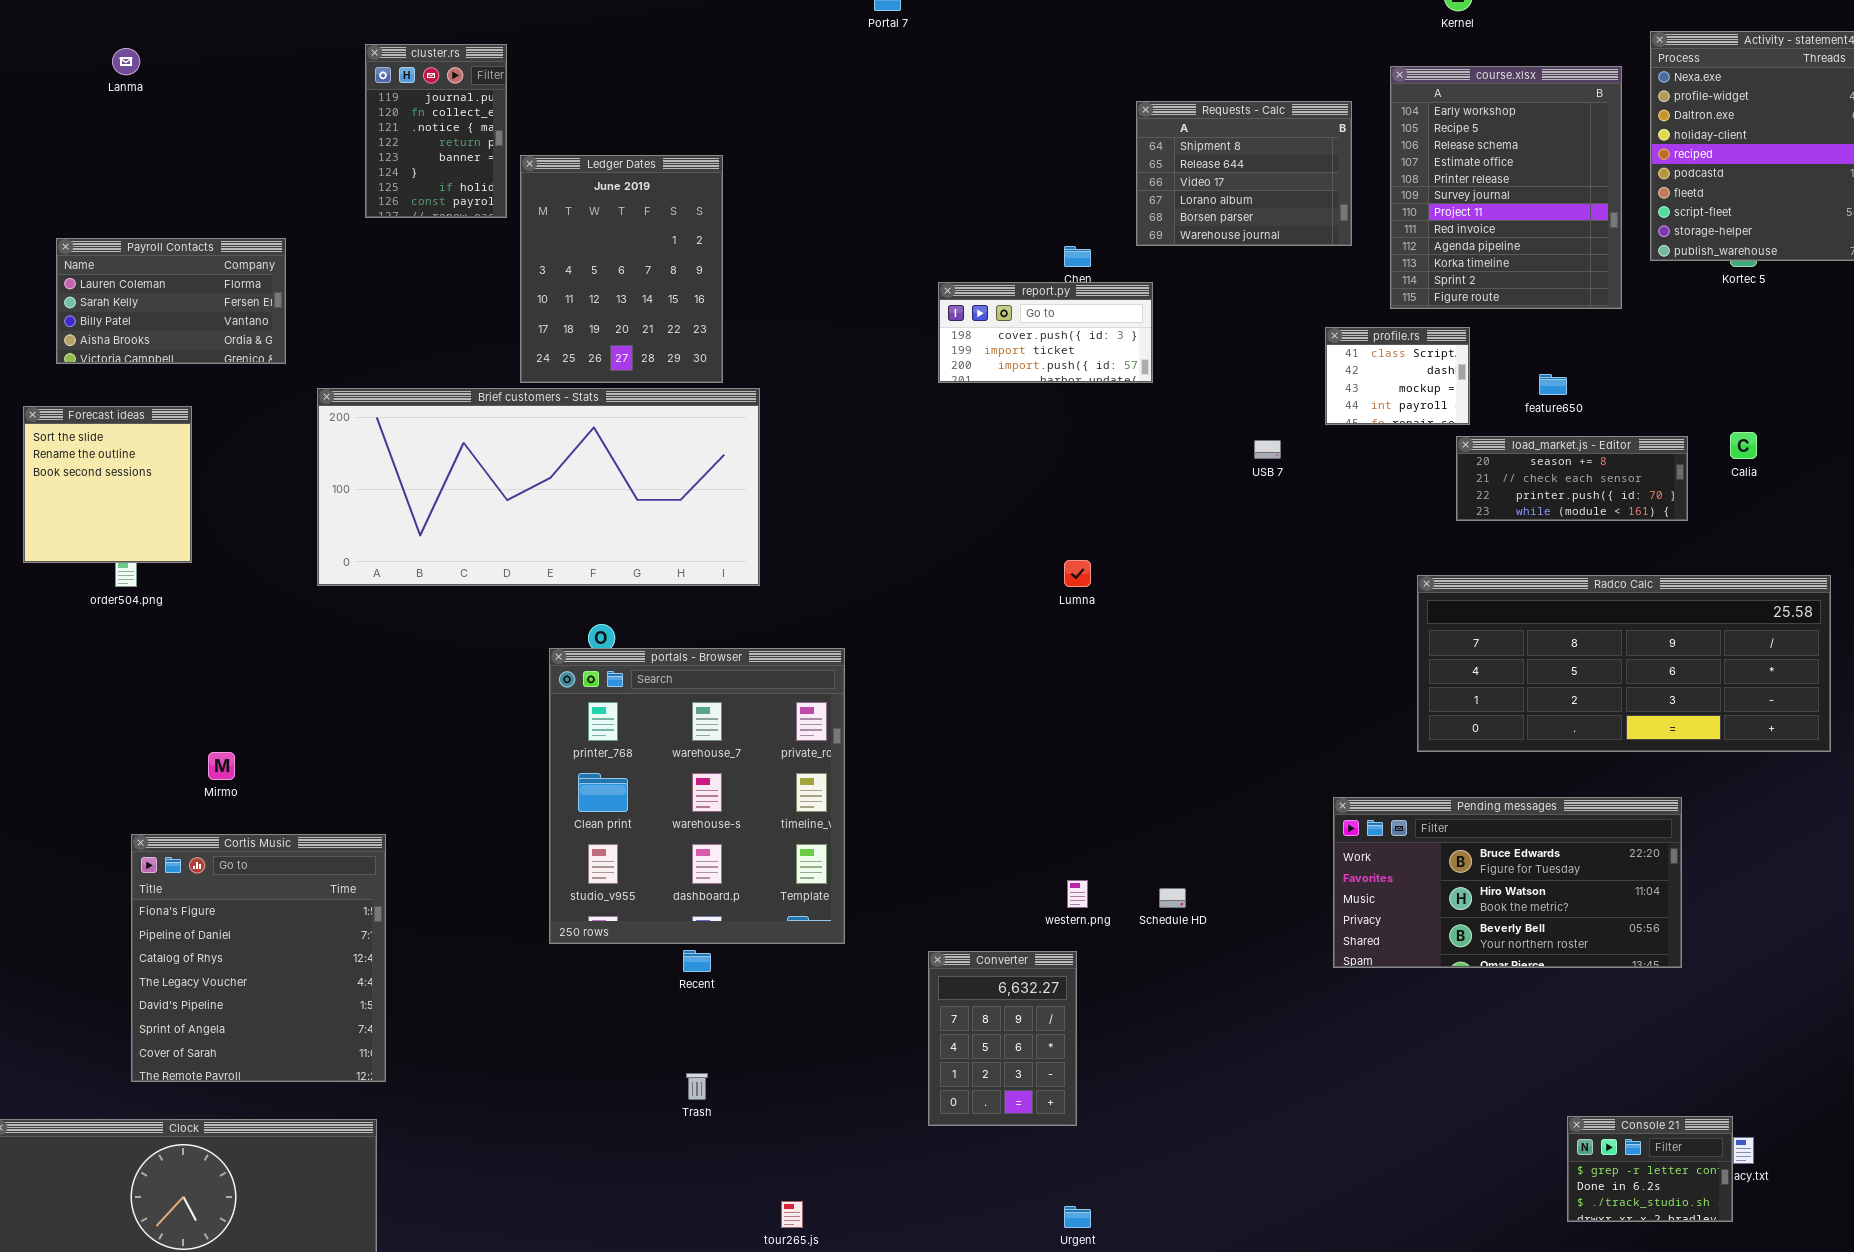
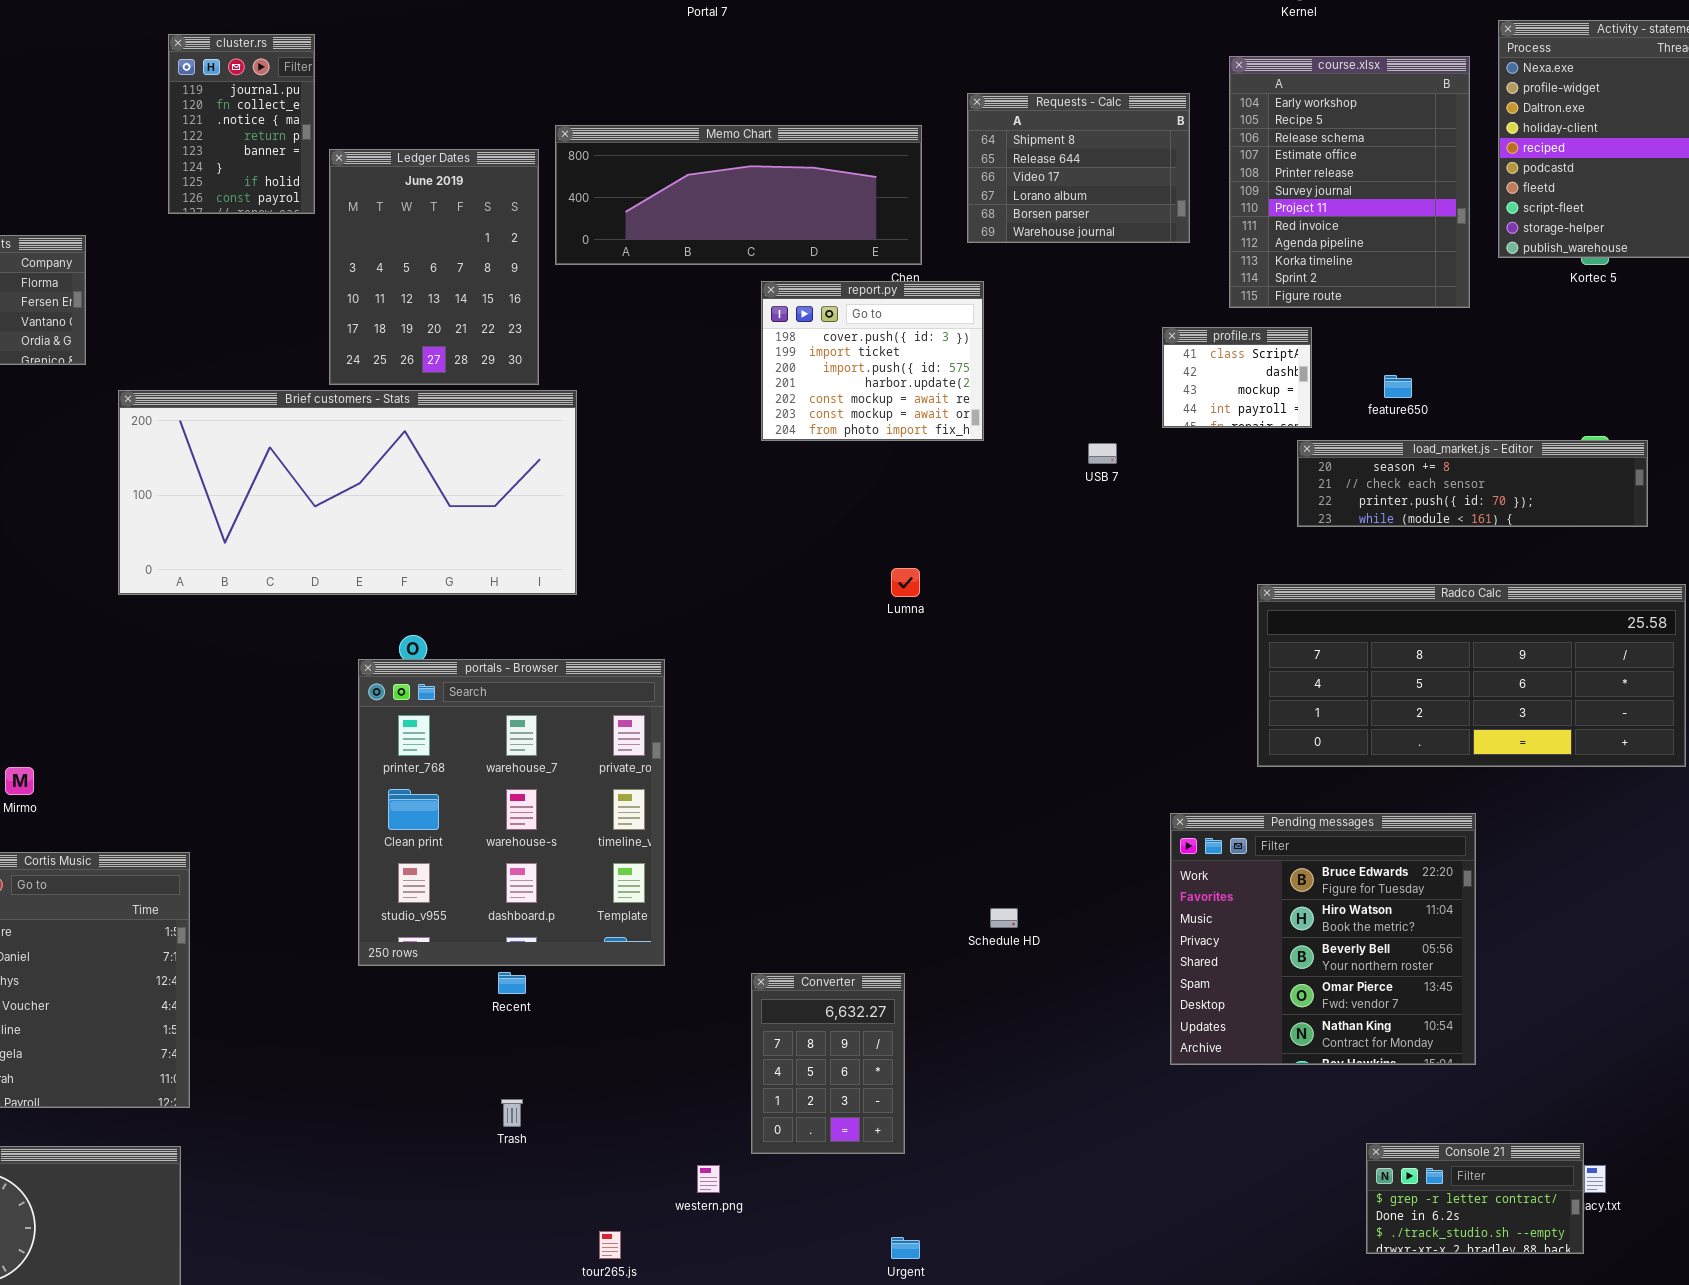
Memo Chart: none -> [555,125,922,265], opened
report.py: [938,282,1153,383] -> [761,281,984,441], resized
load_market.js - Editor: [1456,436,1688,521] -> [1297,440,1648,527], resized
Pending messages: [1333,797,1682,968] -> [1170,813,1476,1065], resized
western.png: [1067,880,1088,908] -> [697,1165,720,1193], moved
Console 21: [1567,1116,1733,1222] -> [1366,1143,1584,1254], resized

